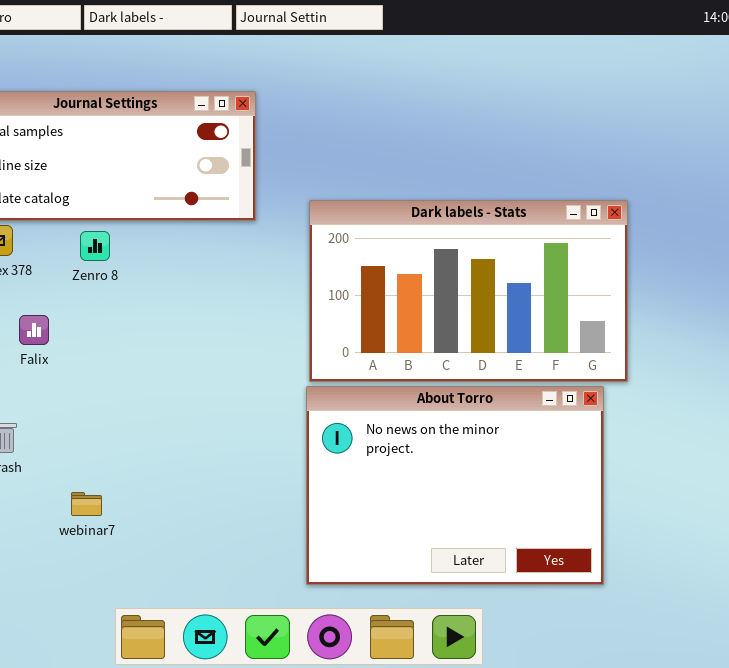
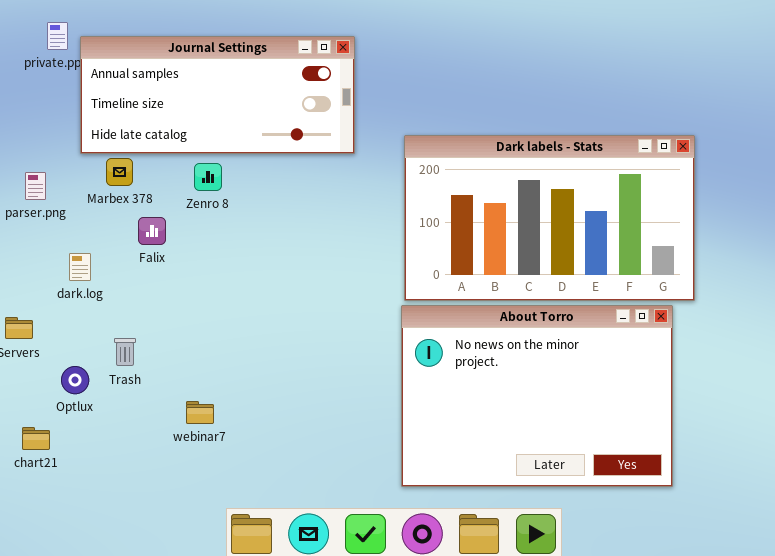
Falix: [19,315,49,345] -> [138,217,166,245], moved

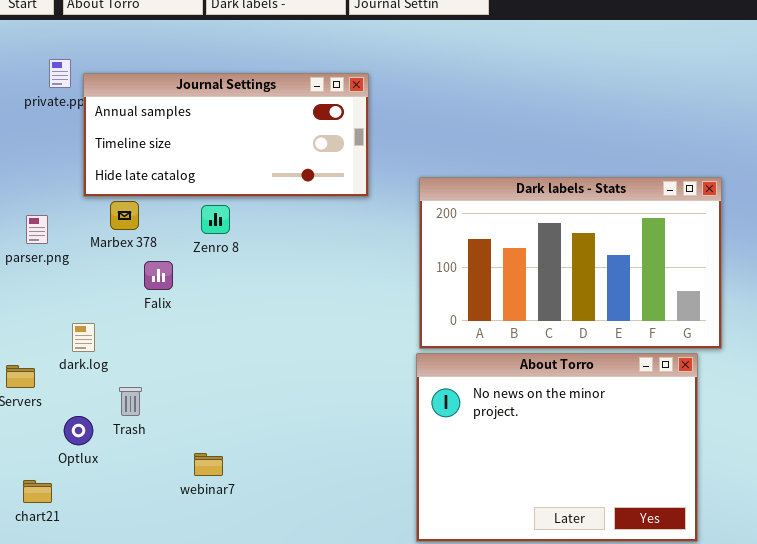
dark.log: [69,253,91,281] -> [72,323,95,352], moved

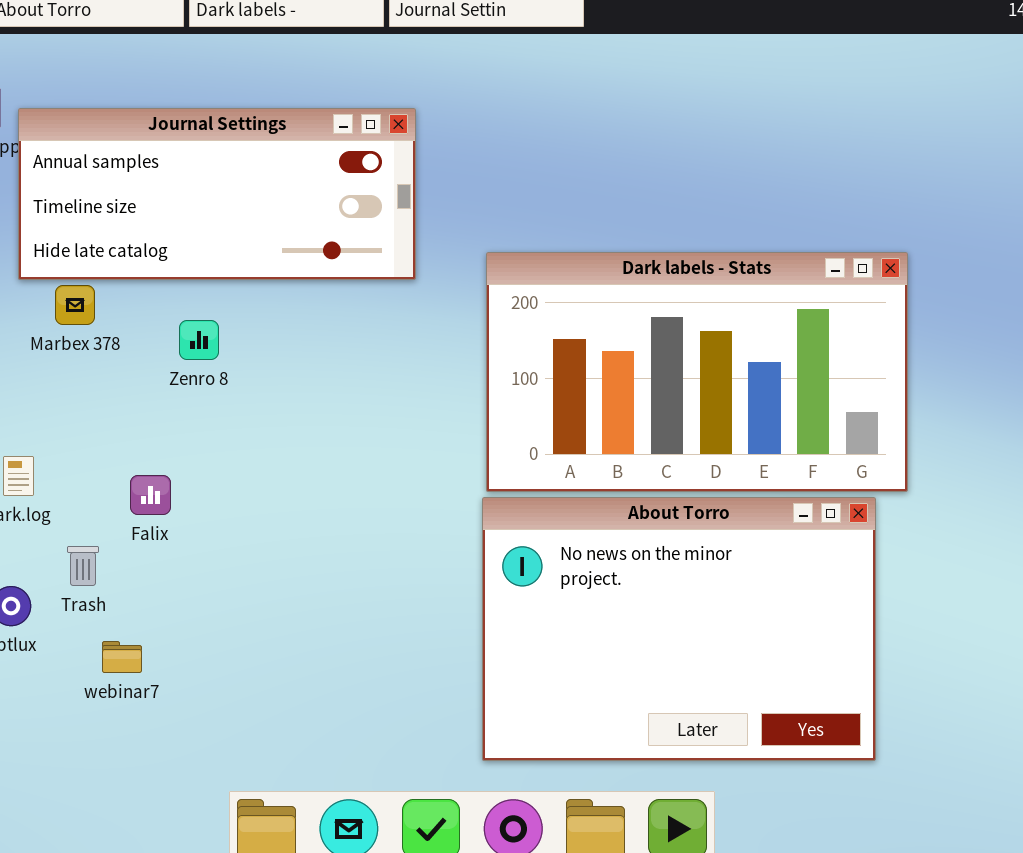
Zenro 8: [201,205,230,234] -> [179,320,219,360], moved
Falix: [144,261,173,290] -> [130,475,171,515], moved
webinar7: [194,453,223,476] -> [102,641,142,673], moved

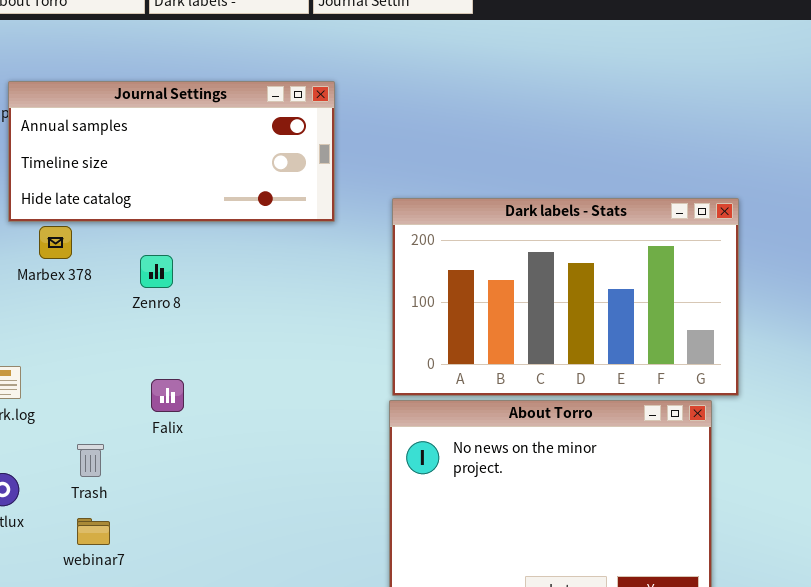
Falix: [130,475,171,515] -> [151,379,184,412], moved
Trash: [67,546,99,586] -> [77,444,104,477], moved

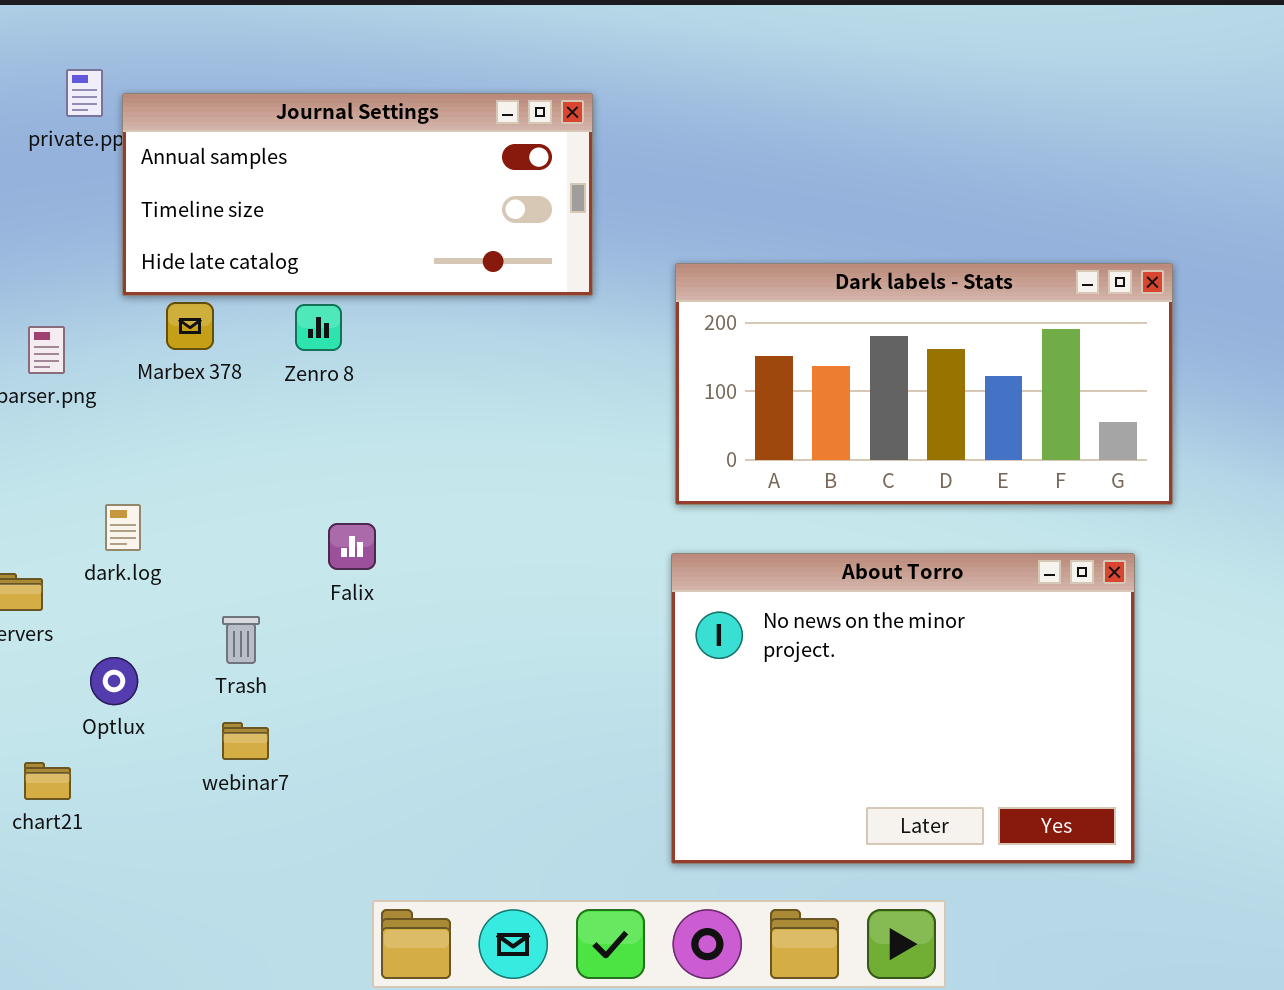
Dark labels - Stats: [392,198,739,396] -> [675,263,1173,505], resized
Zenro 8: [140,255,173,288] -> [295,304,342,351], moved

